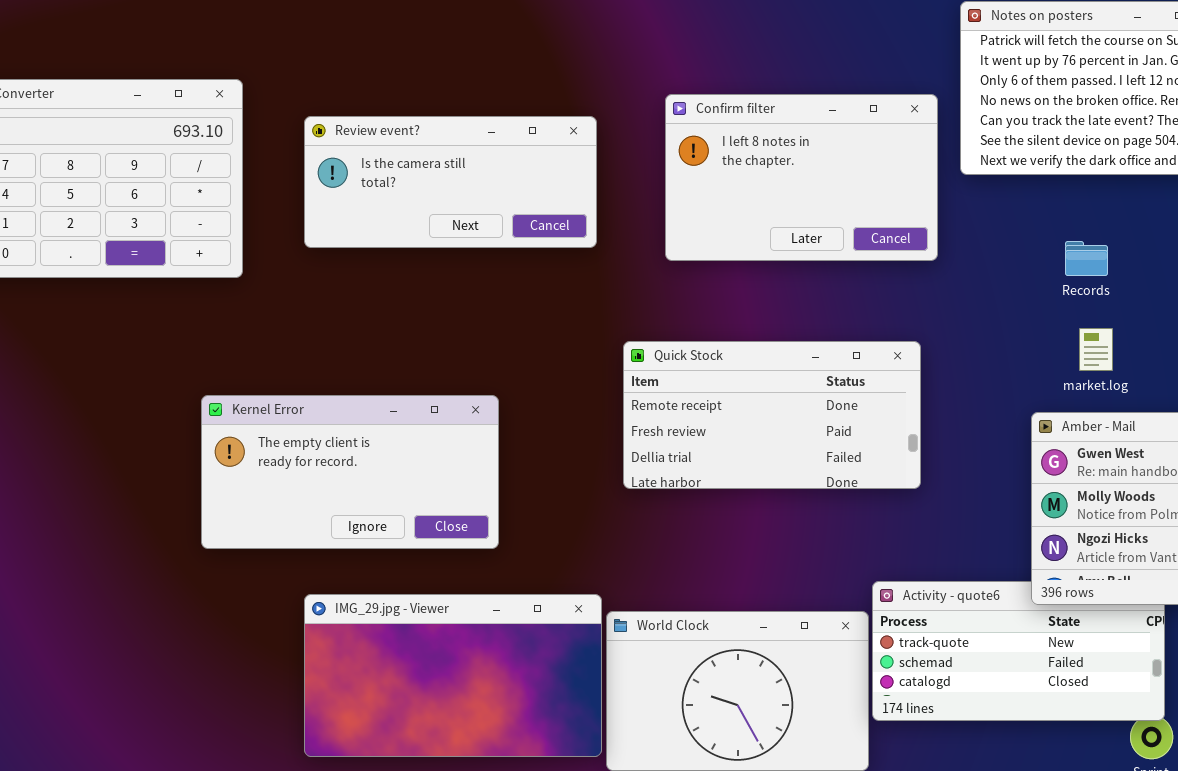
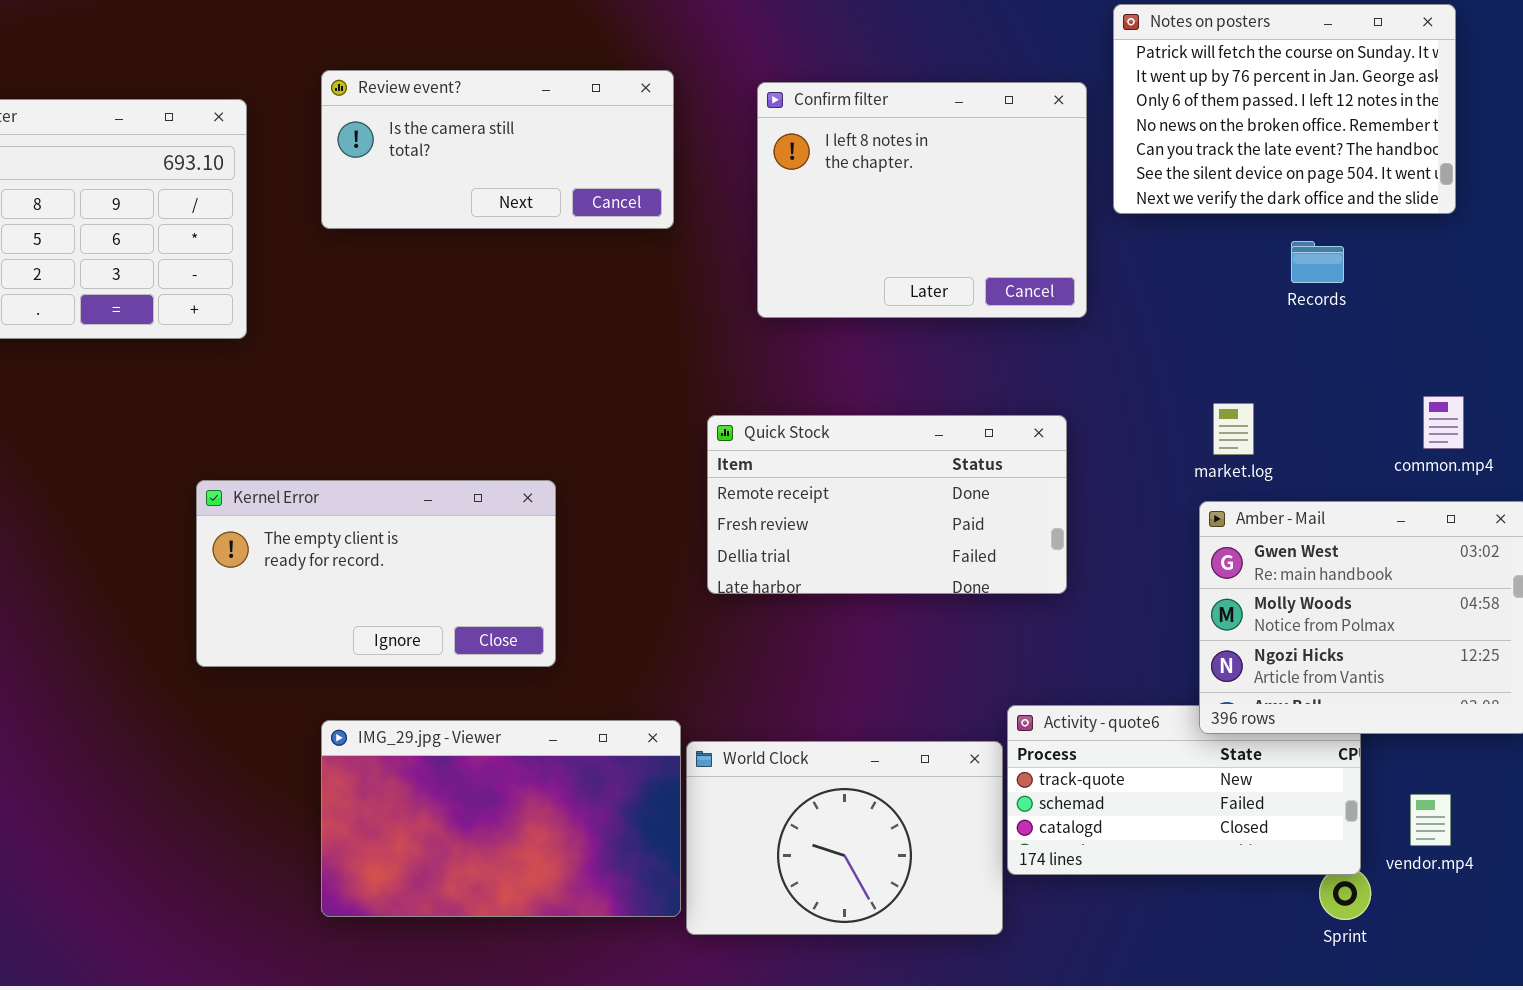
Confirm filter: [665,94,938,261] -> [757,82,1087,318], resized
Review event?: [304,116,597,248] -> [321,70,674,229], moved
Records: [1065,241,1108,276] -> [1291,241,1344,283], moved
market.log: [1079,328,1113,371] -> [1213,403,1254,455], moved

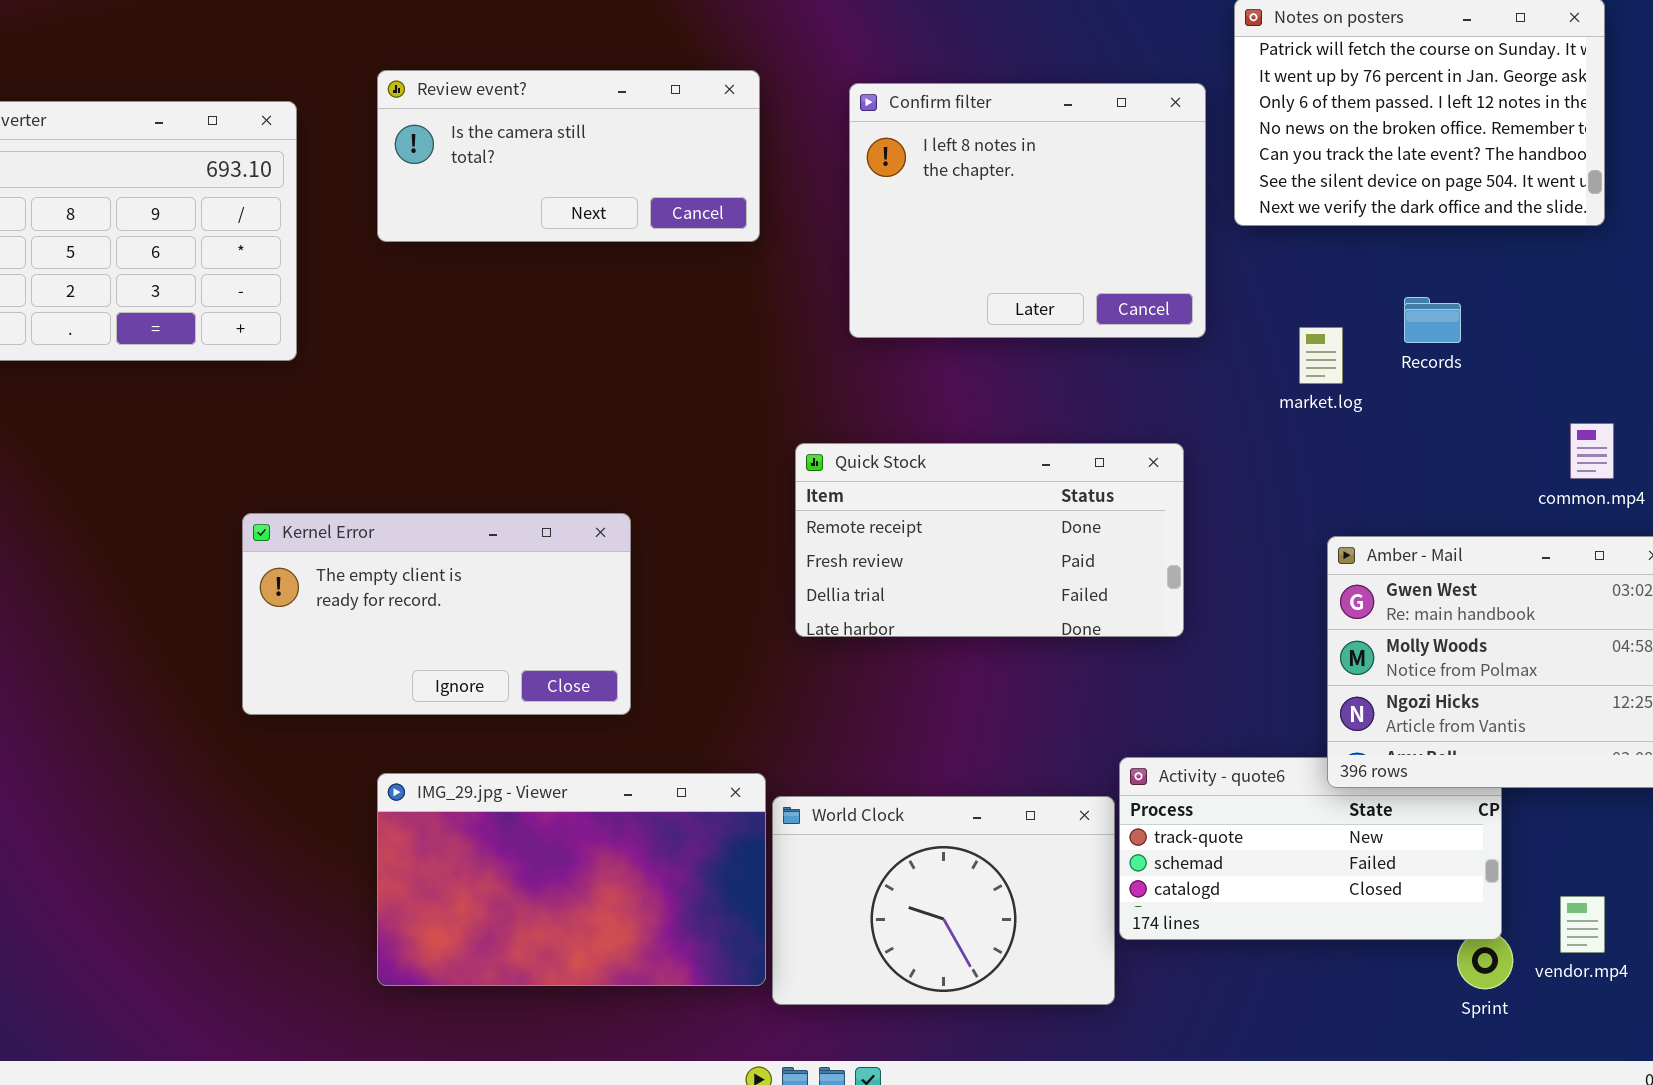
Records: [1291,241,1344,283] -> [1404,297,1461,343], moved
market.log: [1213,403,1254,455] -> [1299,327,1343,384], moved
vendor.mp4: [1410,794,1451,846] -> [1560,896,1605,953], moved

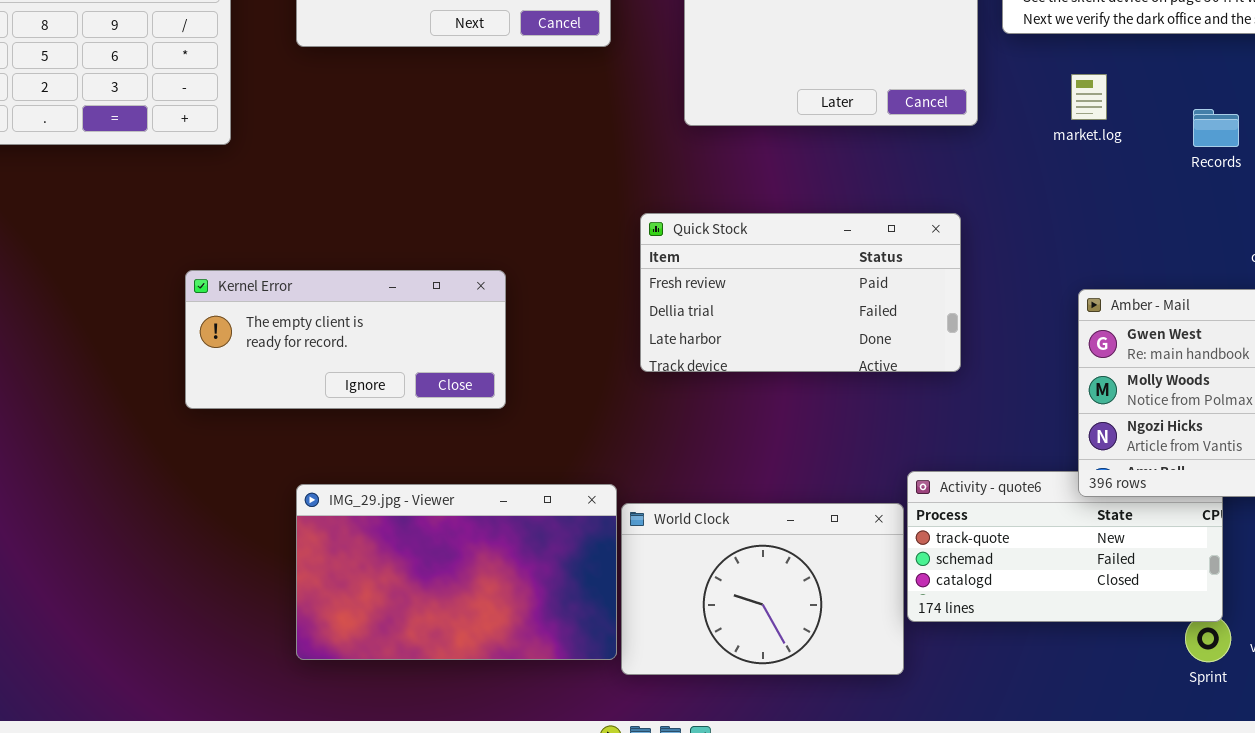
Records: [1404,297,1461,343] -> [1193,109,1239,147], moved
market.log: [1299,327,1343,384] -> [1071,74,1107,120], moved
Quick Stock: [795,443,1184,637] -> [640,213,961,372], scrolled down 1 row
Kernel Error: [242,513,631,715] -> [185,270,506,409], resized

